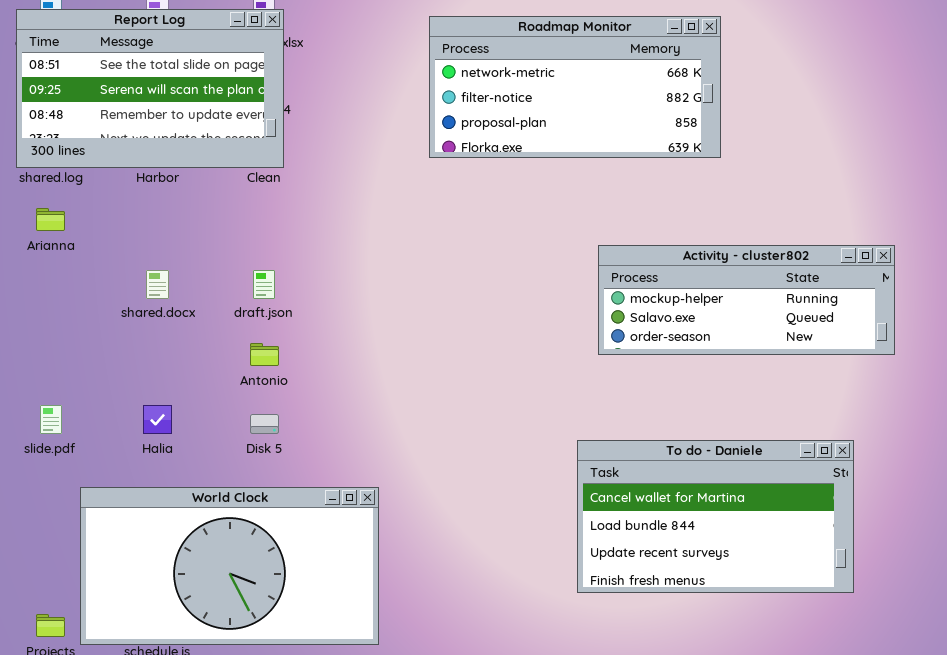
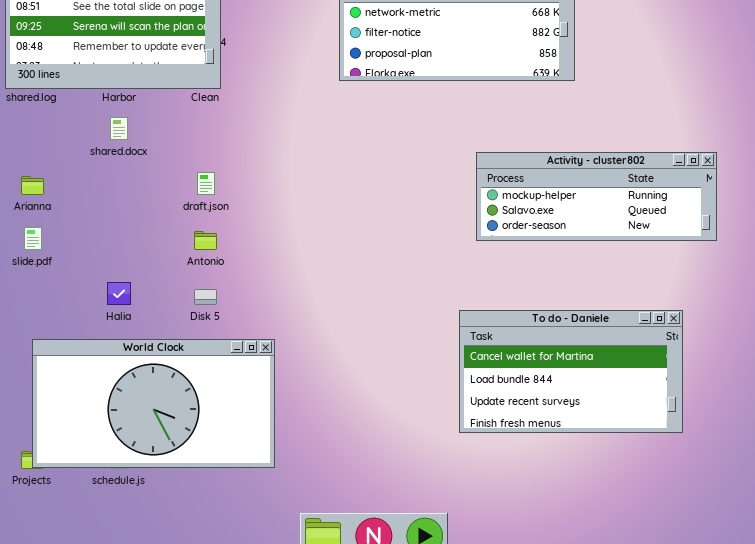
Arianna: [36,208,65,231] -> [21,176,44,195], moved
shared.docx: [146,270,169,299] -> [110,117,128,140], moved
slide.pdf: [40,405,62,434] -> [24,227,42,250], moved
World Clock: [80,487,379,645] -> [32,339,275,468], moved

